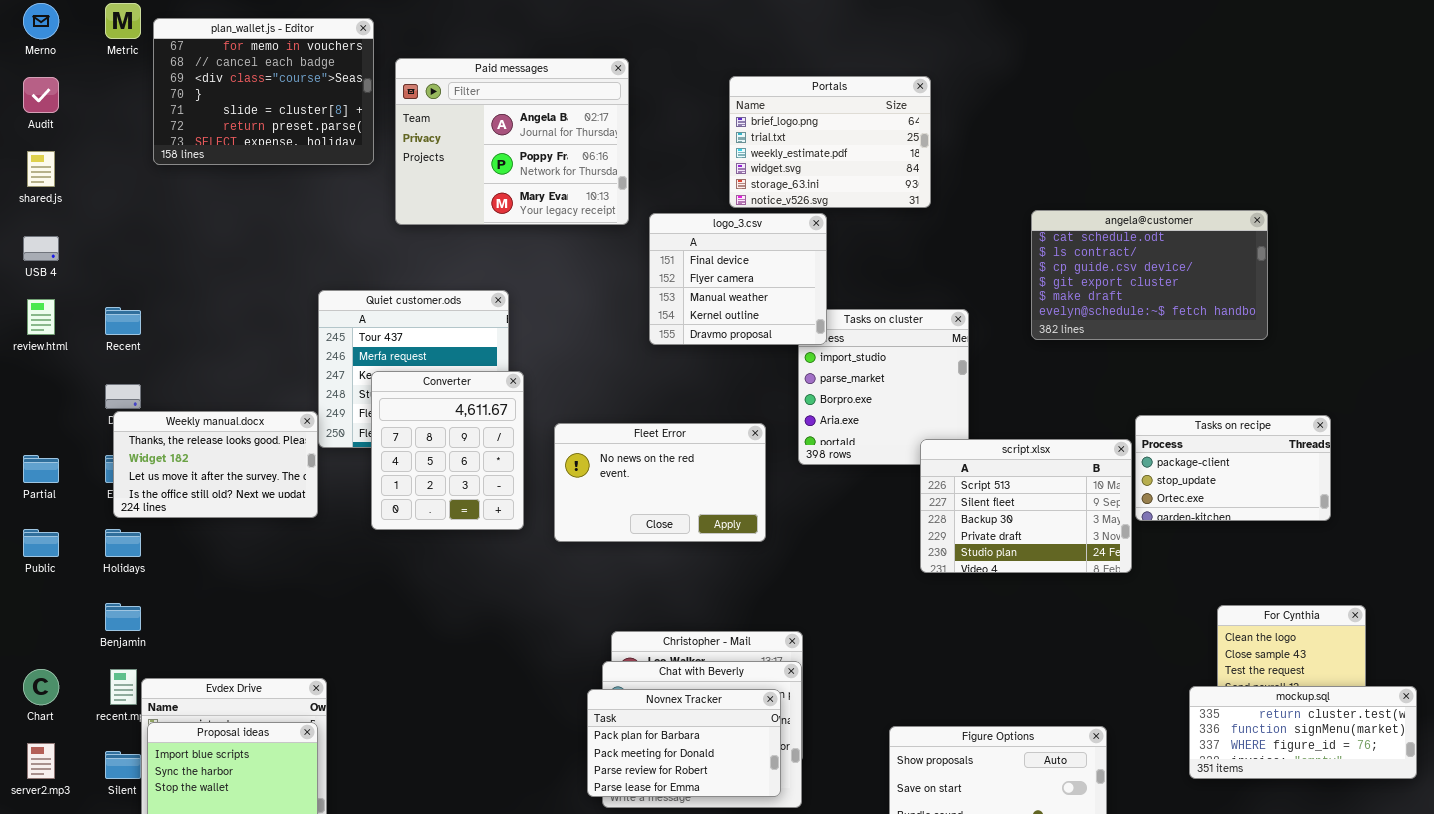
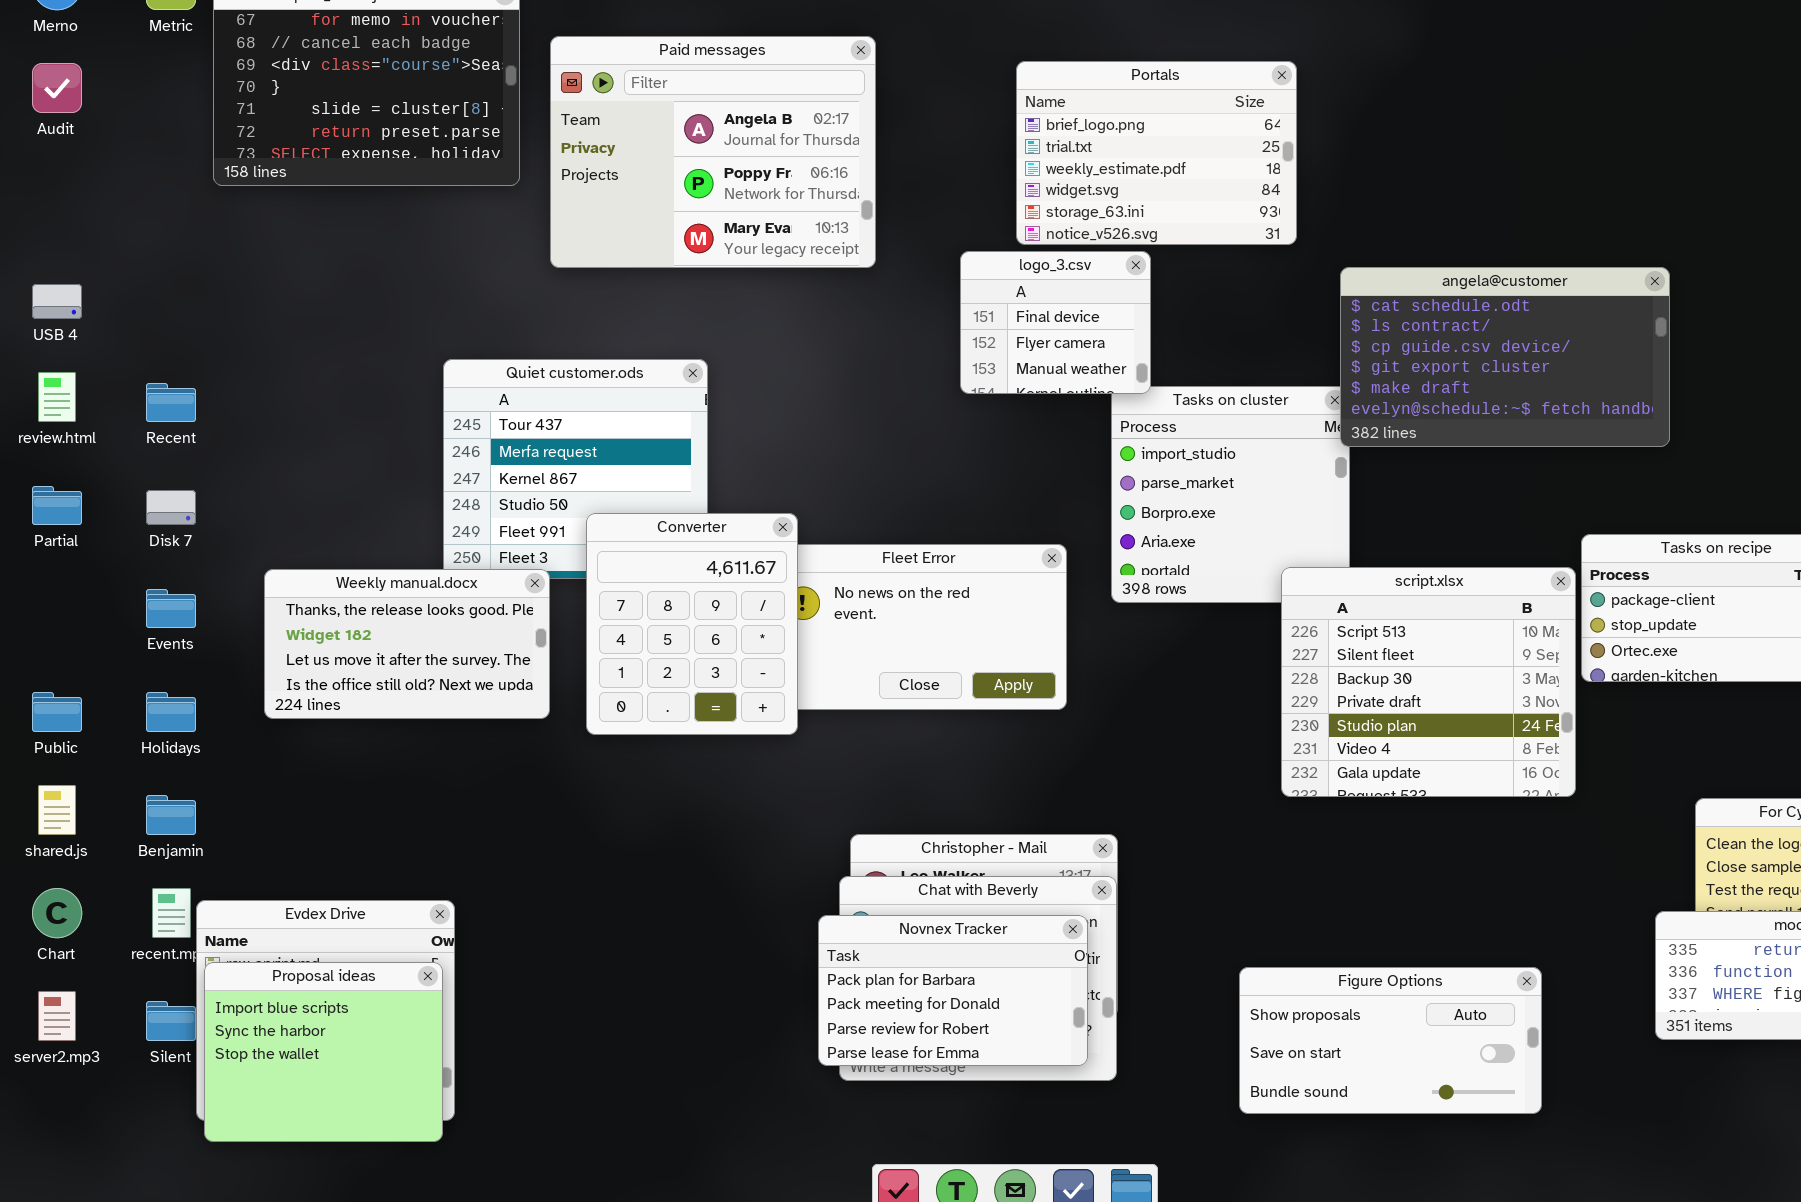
shared.js: [27,151,55,187] -> [38,785,76,835], moved
angela@customer: [1031,210,1268,340] -> [1340,267,1670,447], moved
logo_3.csv: [649,213,827,345] -> [960,251,1151,394], resized
Converter: [371,371,524,530] -> [586,513,798,735], moved
Weekly manual.docx: [113,411,318,518] -> [264,569,550,719], moved
script.xlsx: [920,439,1132,573] -> [1281,567,1576,797], resized
Partial: [23,455,59,483] -> [32,486,82,525], moved

